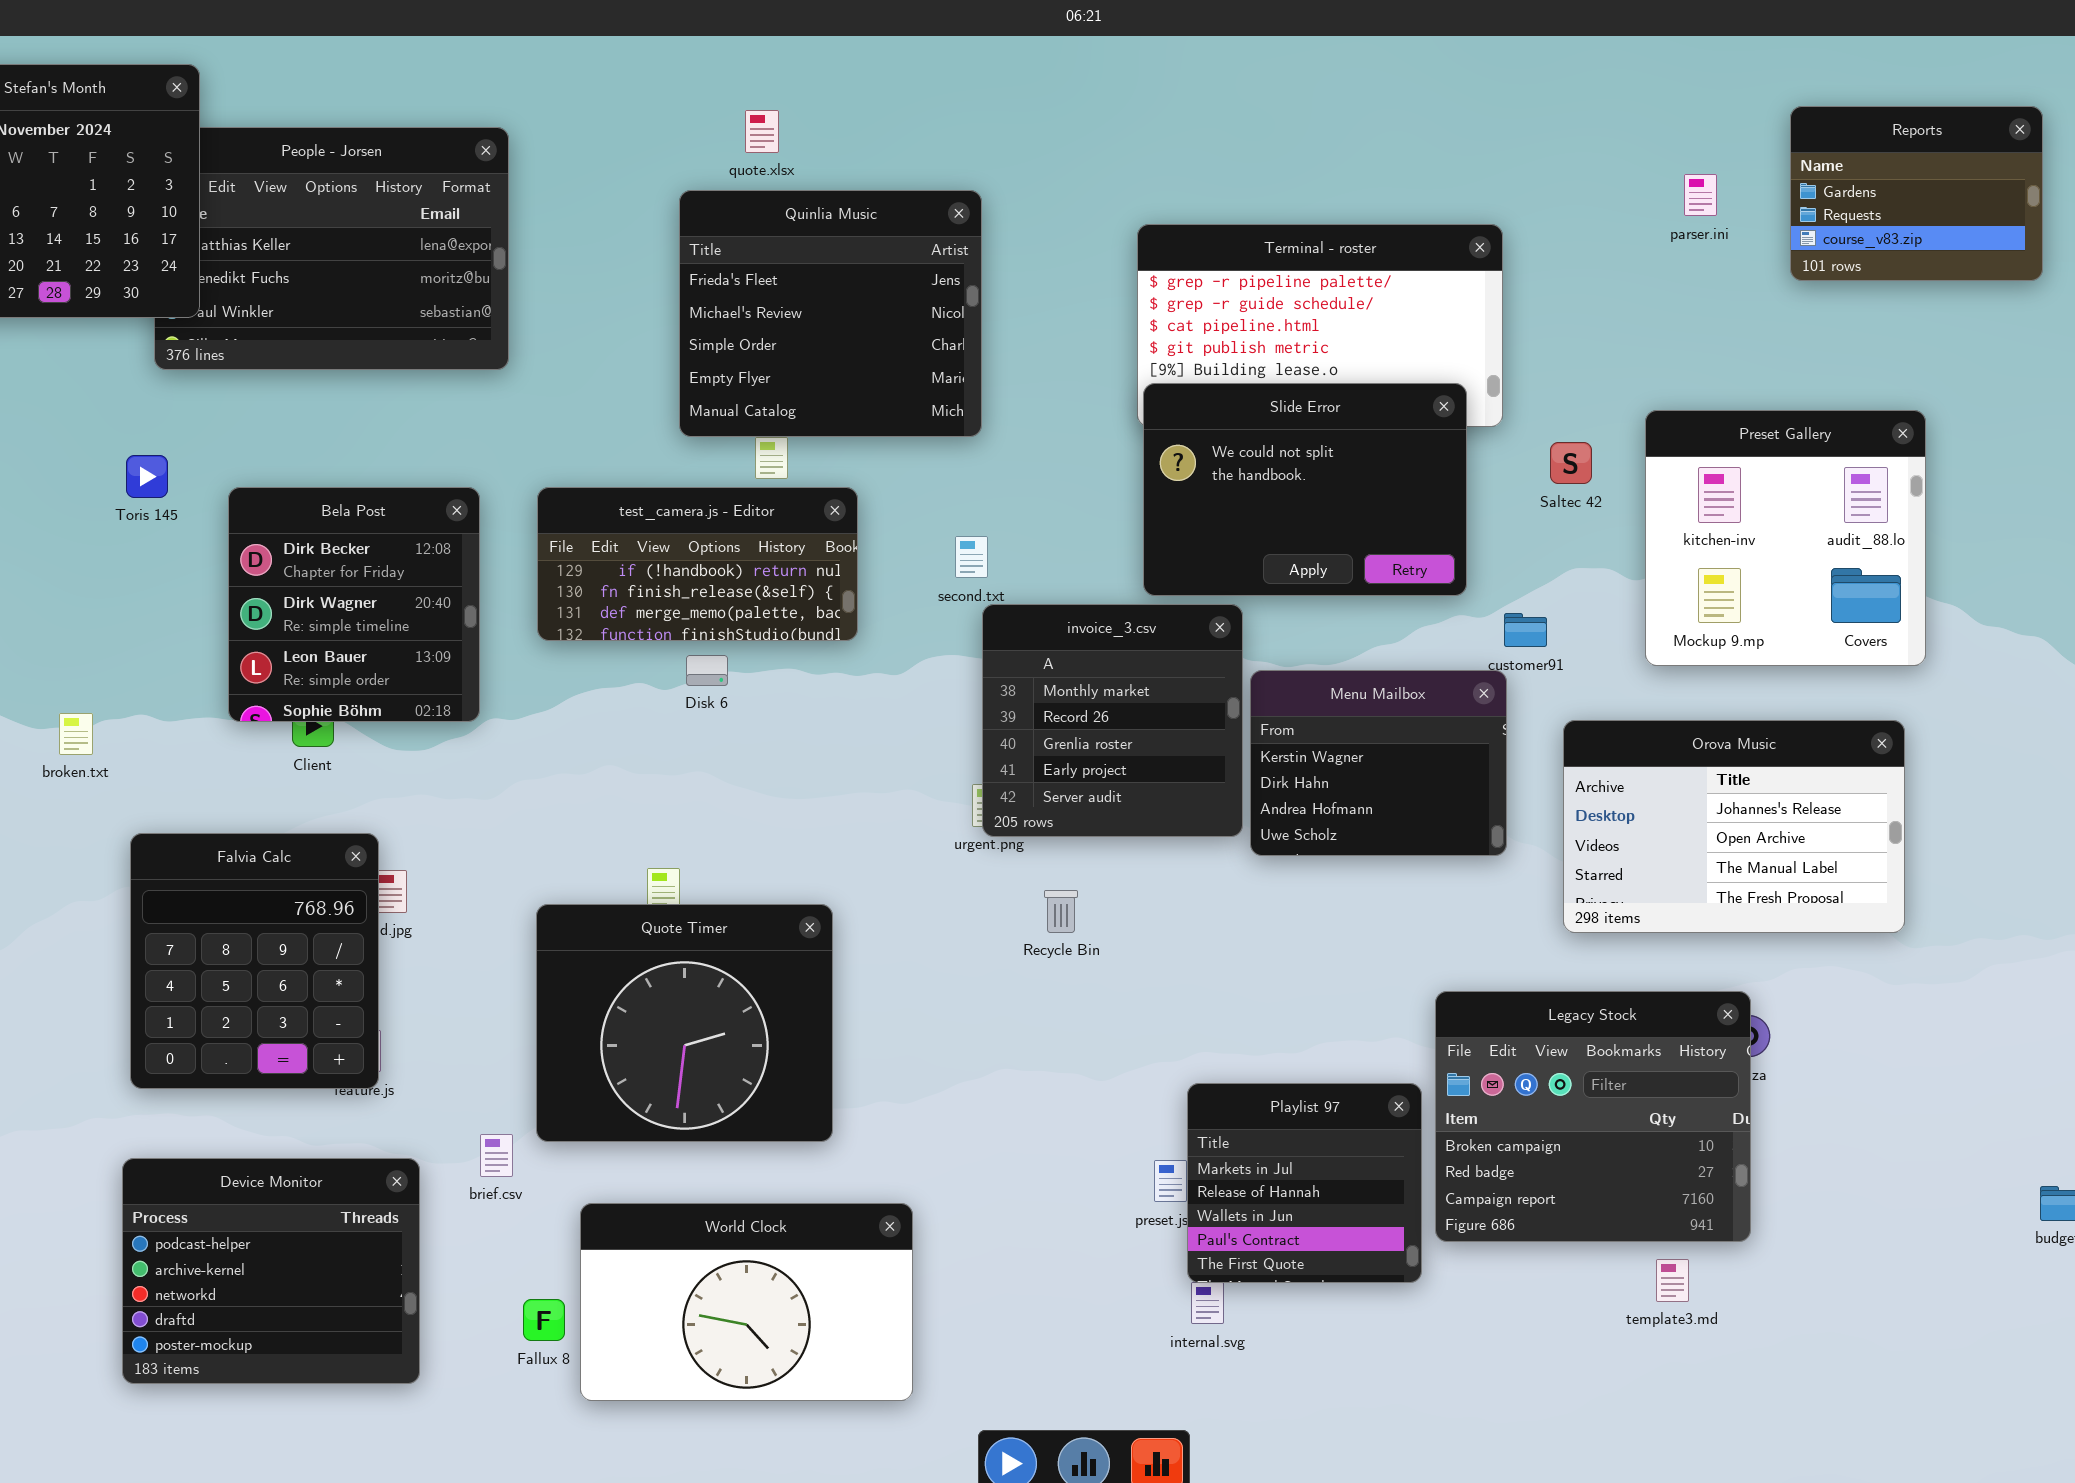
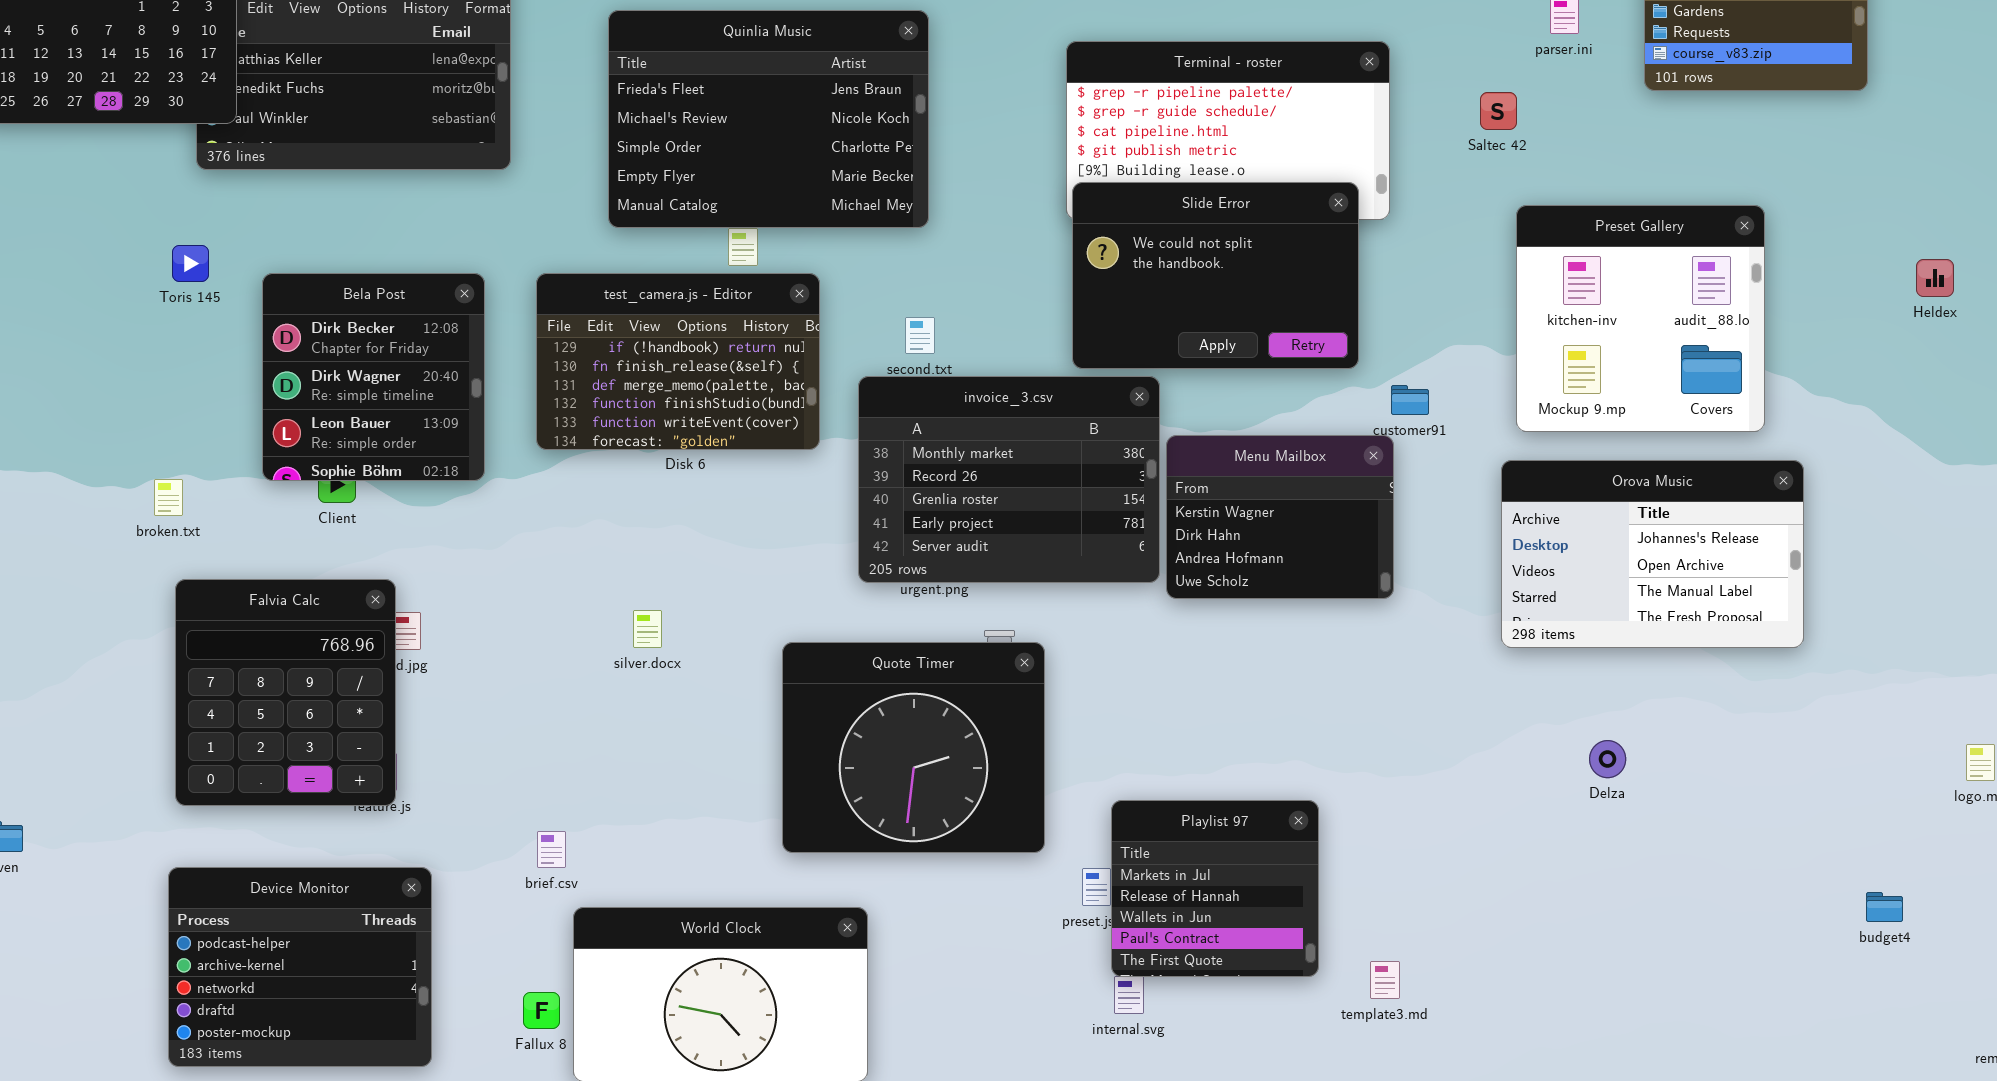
Quinlia Music: [679,190,982,437] -> [608,10,929,228], resized
Saltec 42: [1550,442,1592,484] -> [1480,92,1517,130], moved
test_camera.js - Editor: [537,487,858,641] -> [536,273,820,450], resized
invoice_3.csv: [982,604,1243,837] -> [858,376,1160,583], resized
broken.txt: [59,713,93,755] -> [154,479,183,516], moved
Orova Music: [1563,720,1905,933] -> [1501,460,1804,648], moved
Quote Timer: [536,904,833,1142] -> [782,642,1045,853], moved
Legacy Stock: [1435,991,1751,1242] -> none, closed
brief.csv: [480,1134,513,1177] -> [537,831,566,868], moved
template3.md: [1656,1259,1689,1302] -> [1370,961,1400,999], moved

